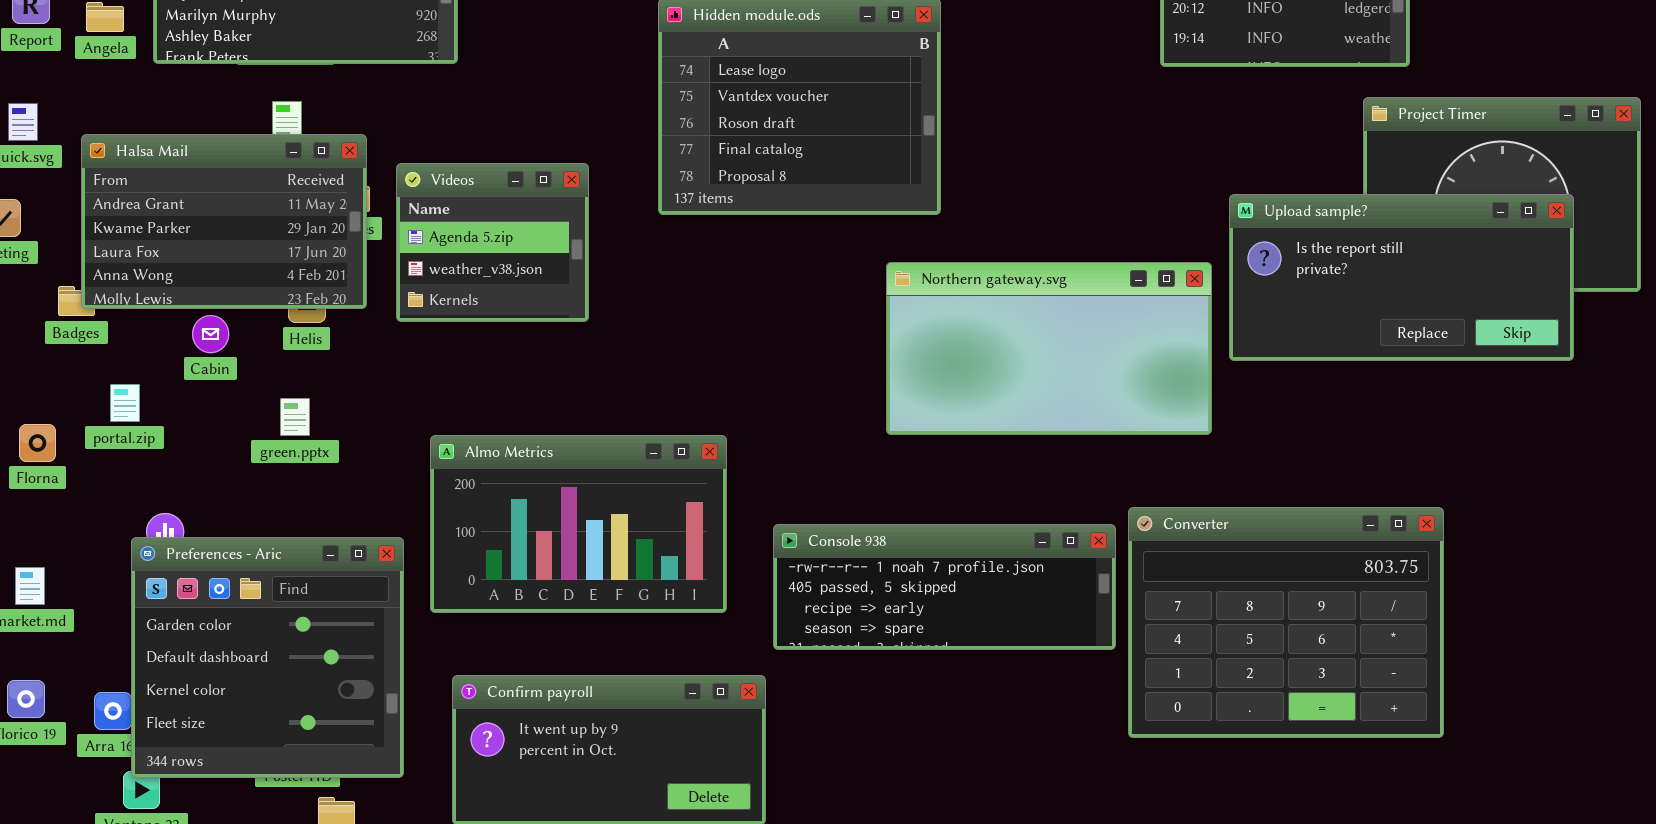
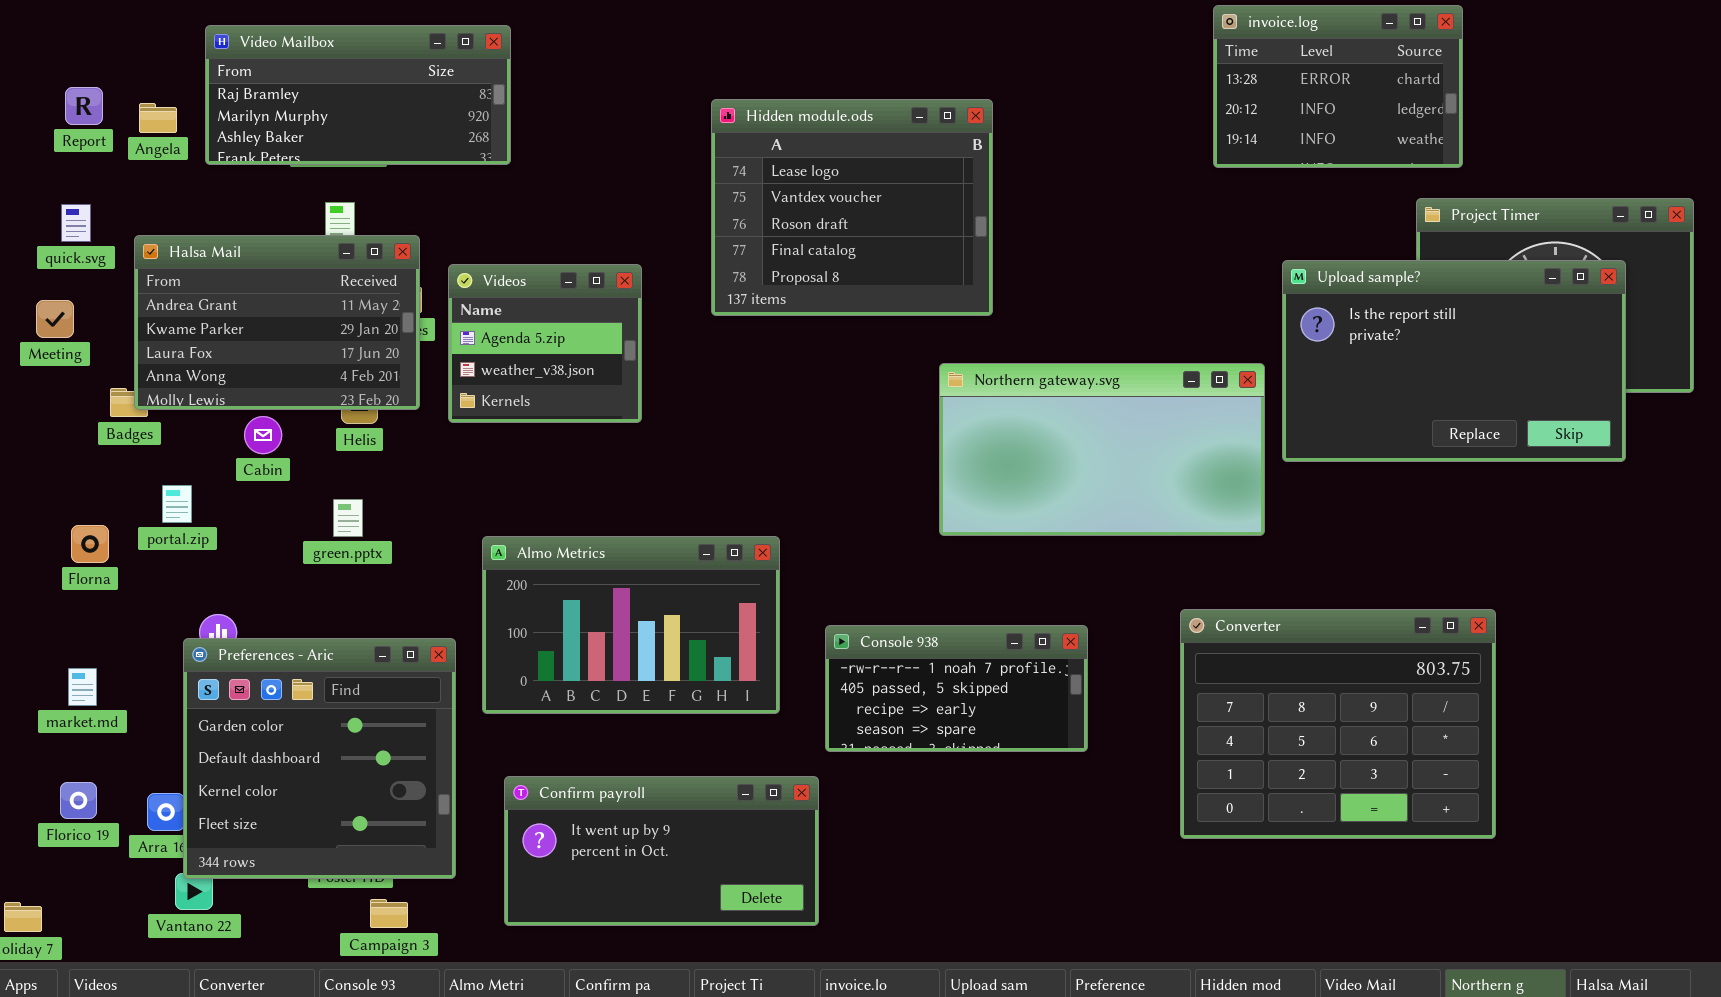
Upload sample?: [1229,194,1574,361] -> [1282,260,1626,462], resized
Console 938: [773,524,1116,650] -> [825,625,1088,752], resized

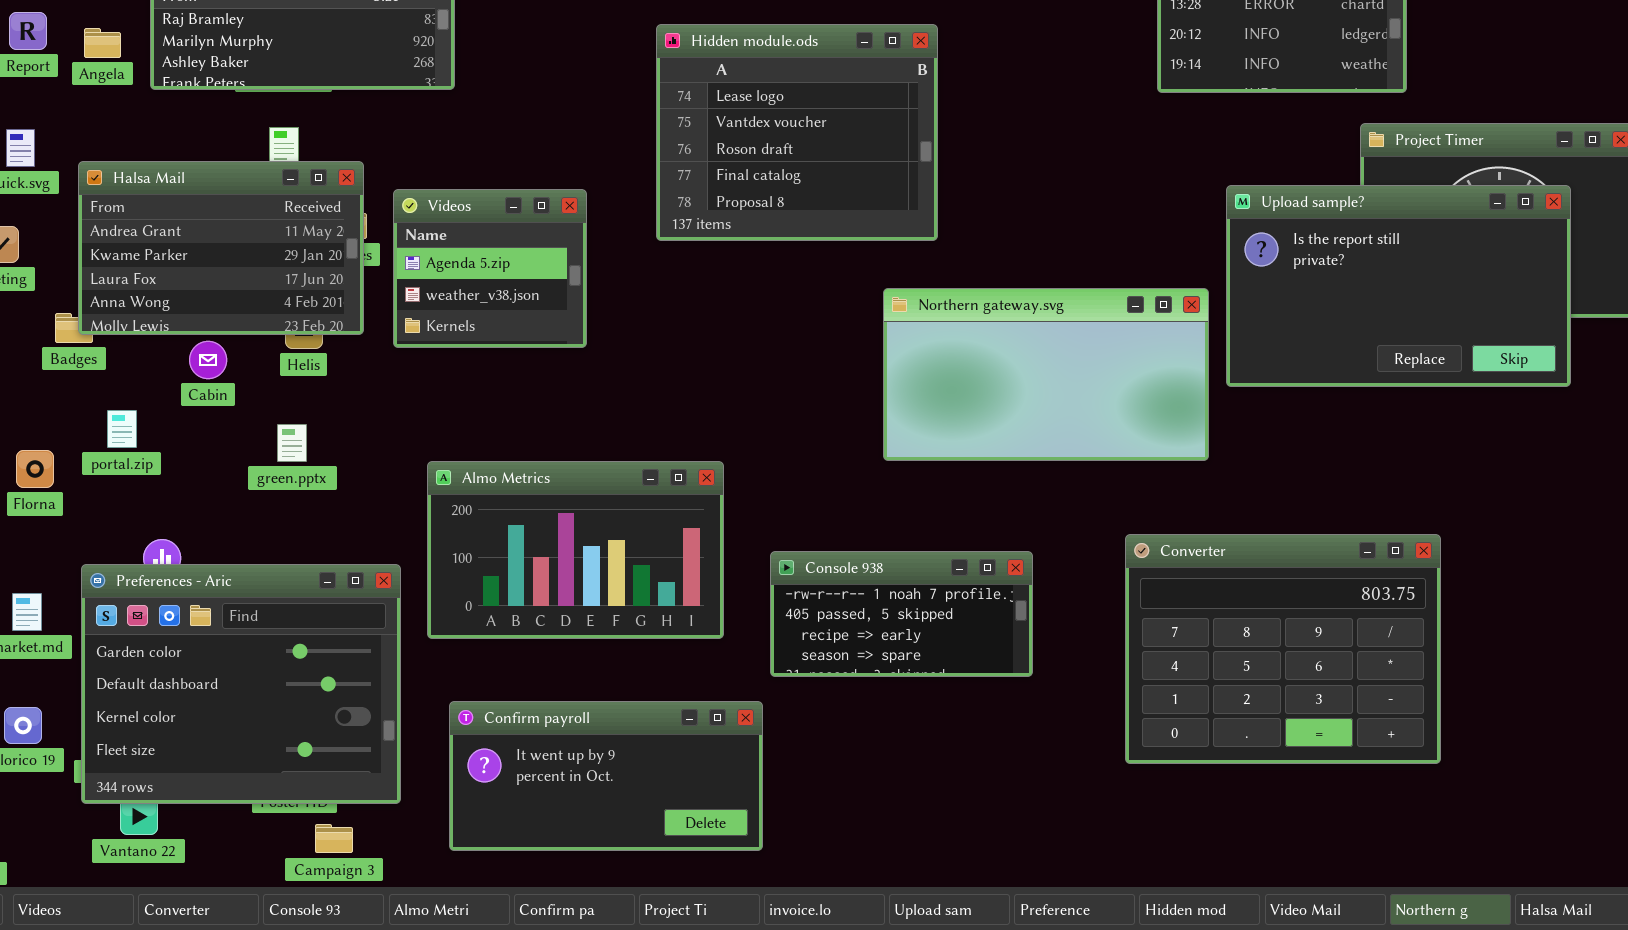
Preferences - Aric: [183,638,456,879] -> [81,564,401,804], resized

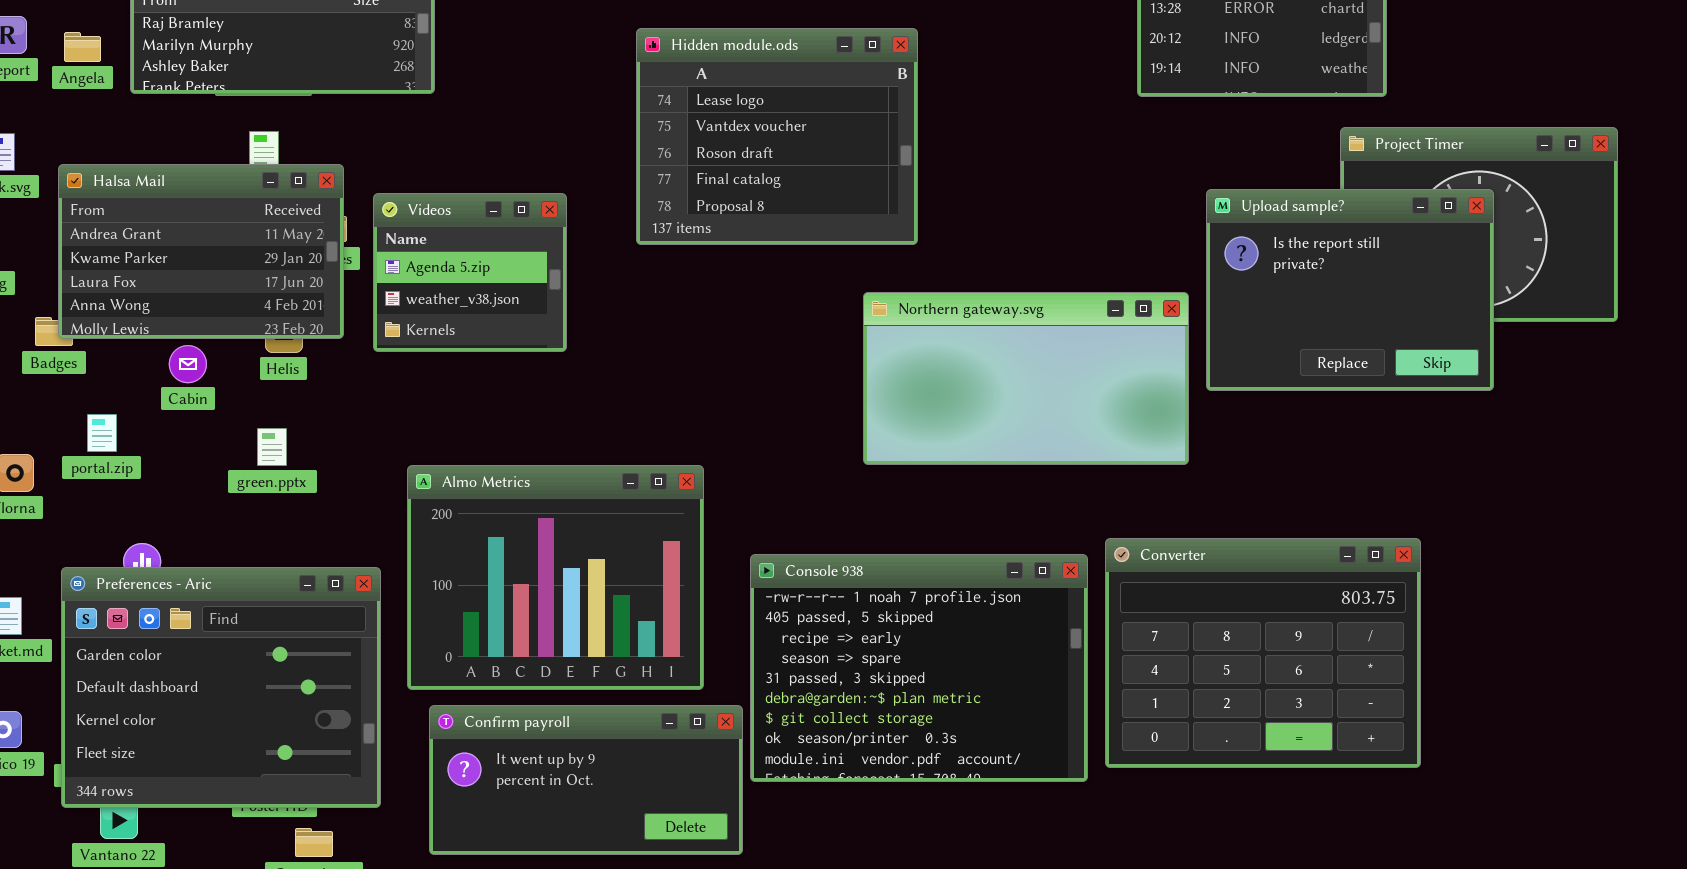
Upload sample?: [1226,185,1571,387] -> [1206,189,1494,391], resized
Almo Metrics: [427,461,724,639] -> [407,465,704,690], resized
Console 938: [770,551,1033,677] -> [750,554,1088,782], resized

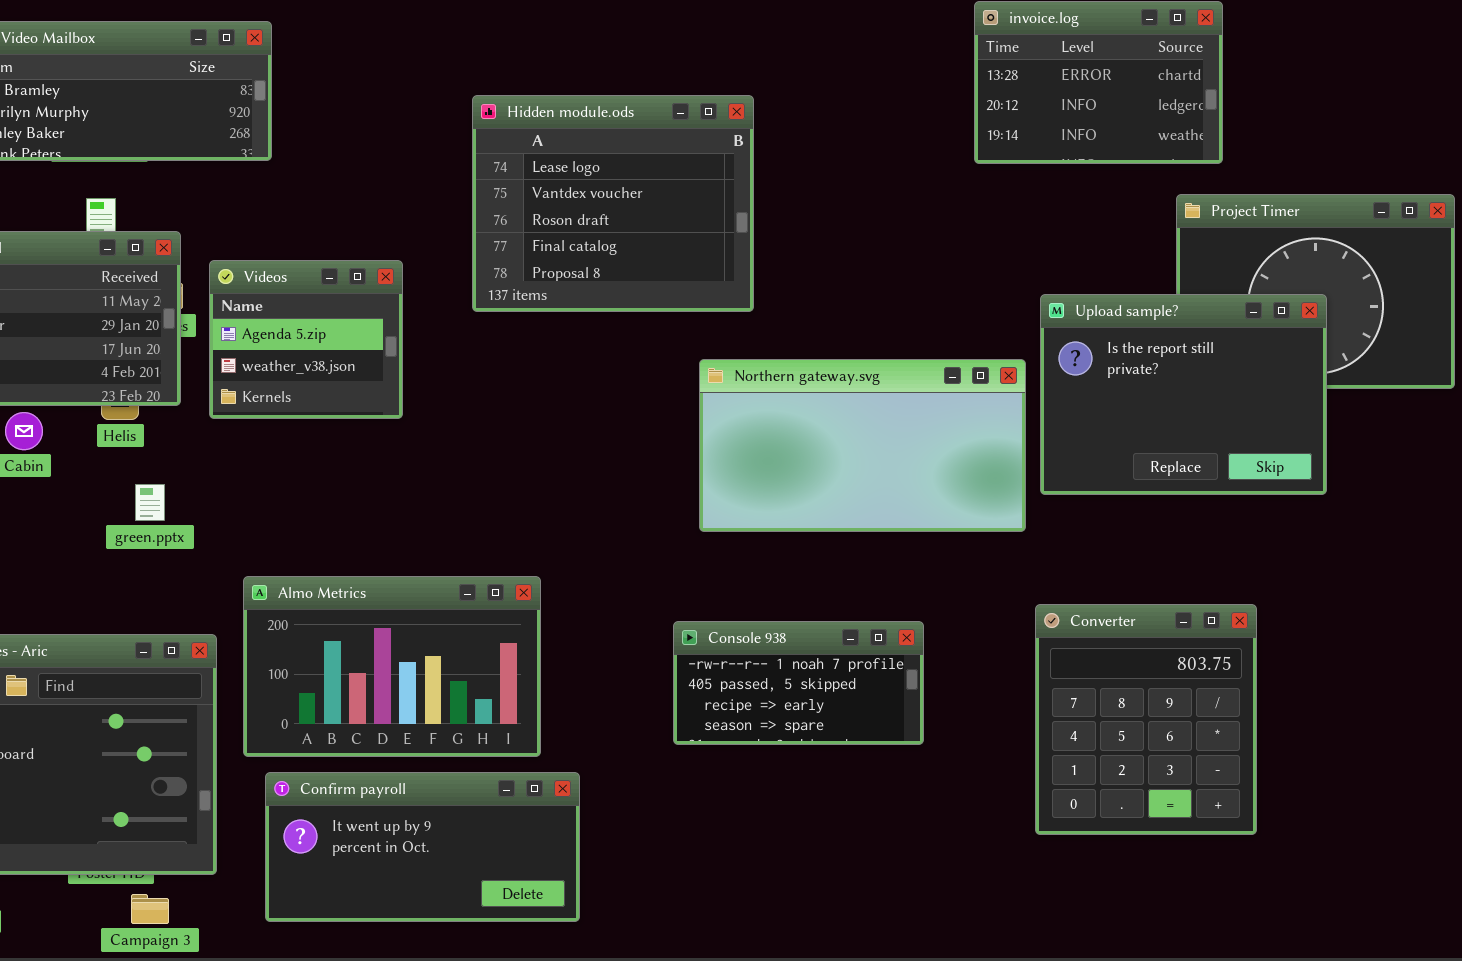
Upload sample?: [1206,189,1494,391] -> [1040,294,1327,495], moved
green.pptx: [257,428,287,466] -> [135,484,165,521], moved
Almo Metrics: [407,465,704,690] -> [243,576,541,757], resized
Converter: [1105,538,1421,768] -> [1035,604,1257,835], resized
Console 938: [750,554,1088,782] -> [673,621,924,745], resized

